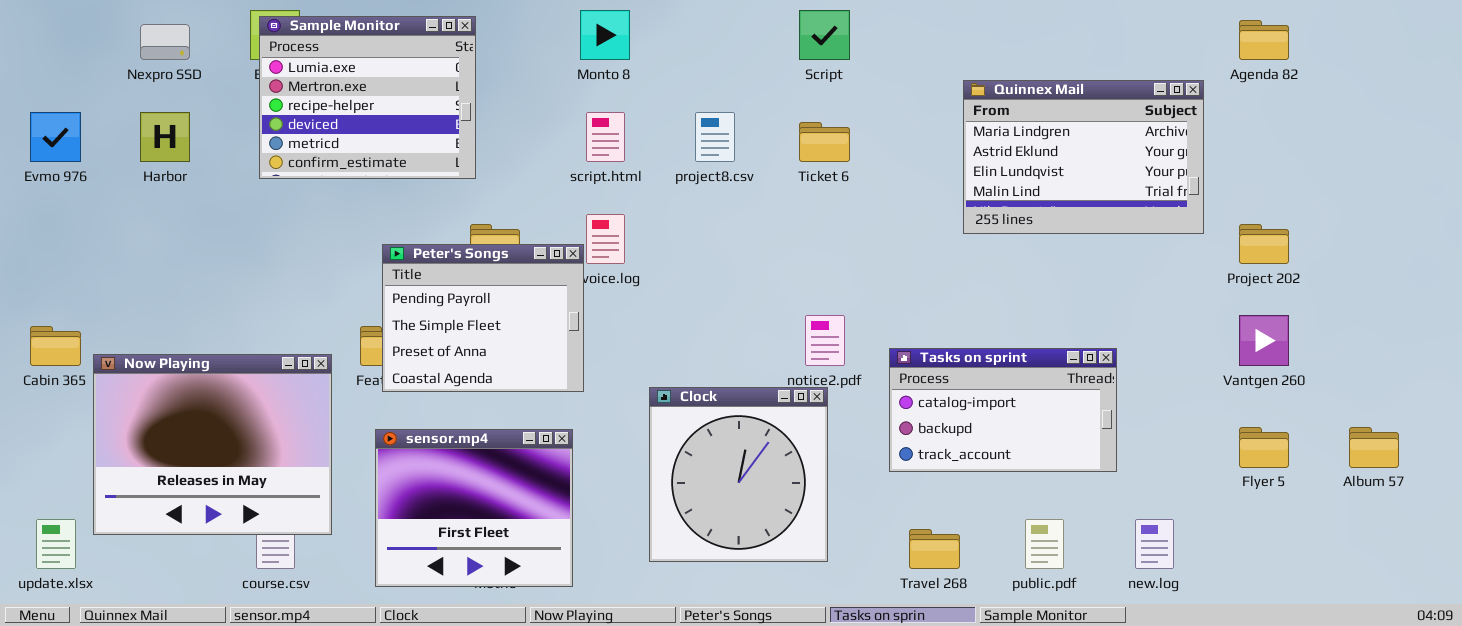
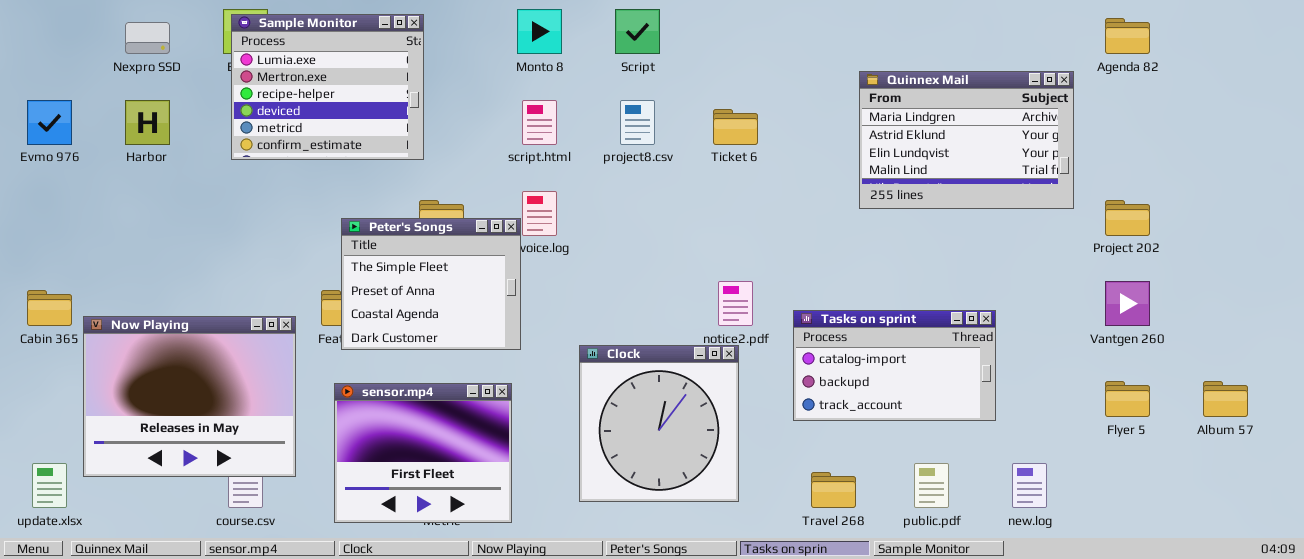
Script: [799,10,850,60] -> [615,9,660,54], moved
Peter's Songs: [382,244,584,392] -> [341,218,521,350], scrolled down 1 row

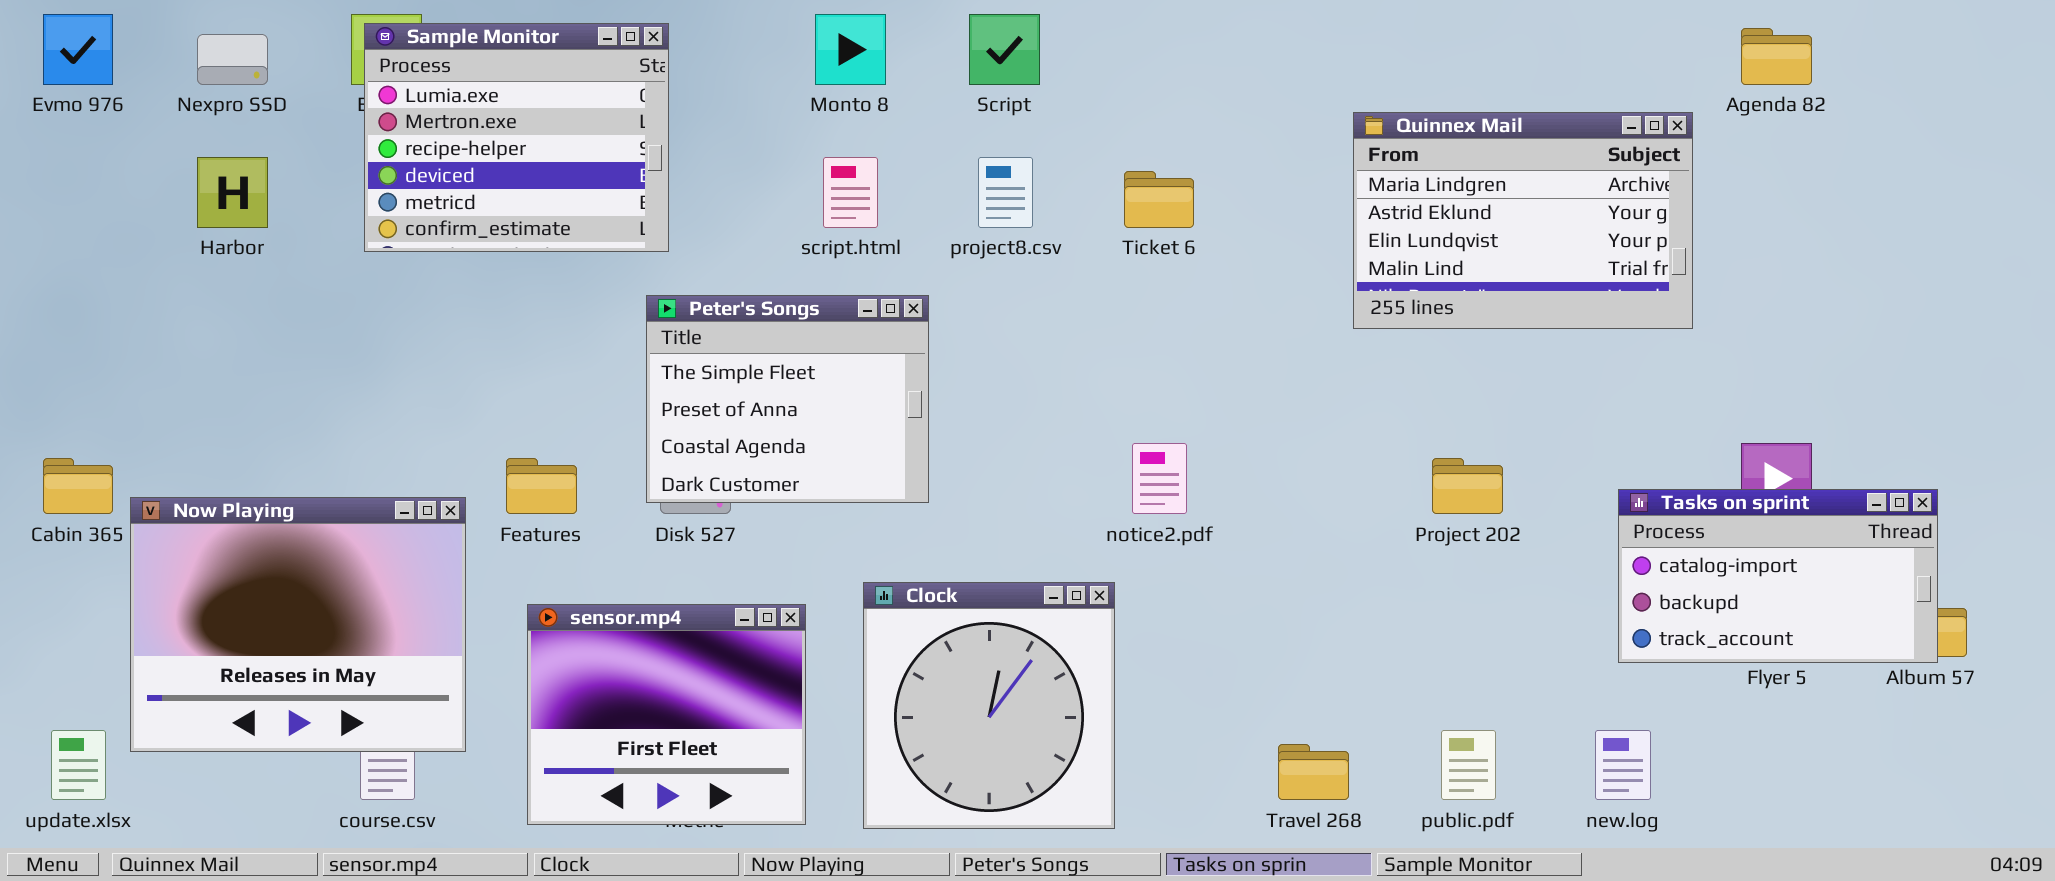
Evmo 976: [27,100,72,145] -> [43,14,113,85], moved
Project 202: [1105,200,1150,236] -> [1432,458,1503,514], moved
Peter's Songs: [341,218,521,350] -> [646,295,929,503], moved
Tasks on sprint: [793,310,996,421] -> [1618,489,1938,663], moved
Clock: [579,345,739,502] -> [863,582,1115,829], moved

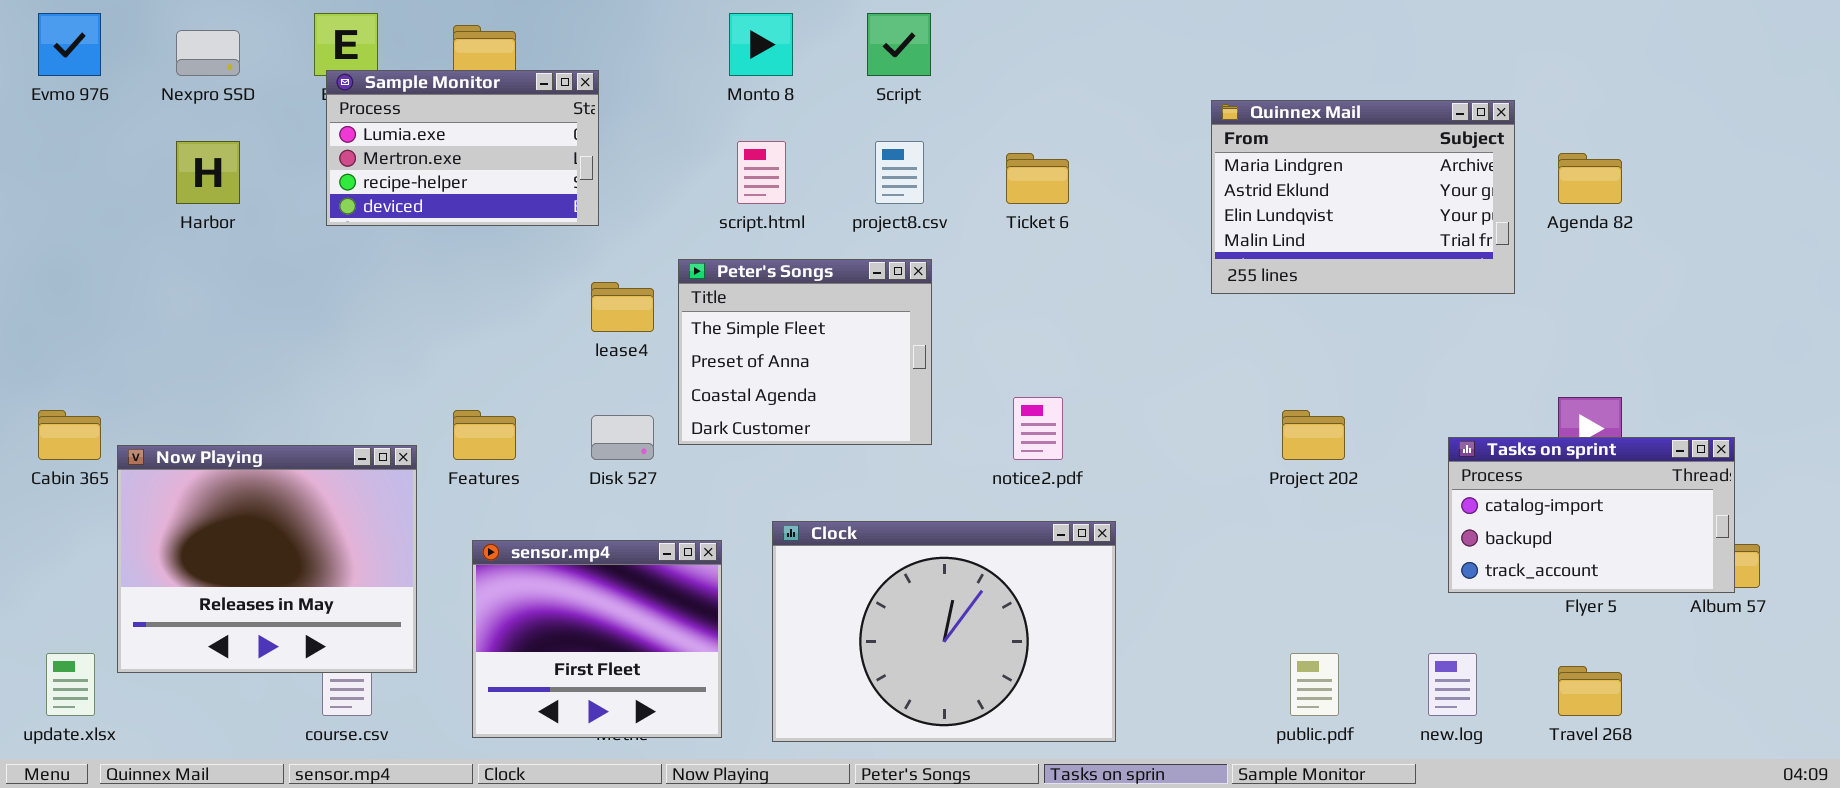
Sample Monitor: [364,23,669,252] -> [326,70,599,226], resized
Agenda 82: [1741,28,1812,85] -> [1558,153,1622,204], moved
Peter's Songs: [646,295,929,503] -> [678,259,932,445], moved
Clock: [863,582,1115,829] -> [772,521,1116,742], resized
Travel 268: [1278,744,1349,800] -> [1558,666,1622,716], moved

